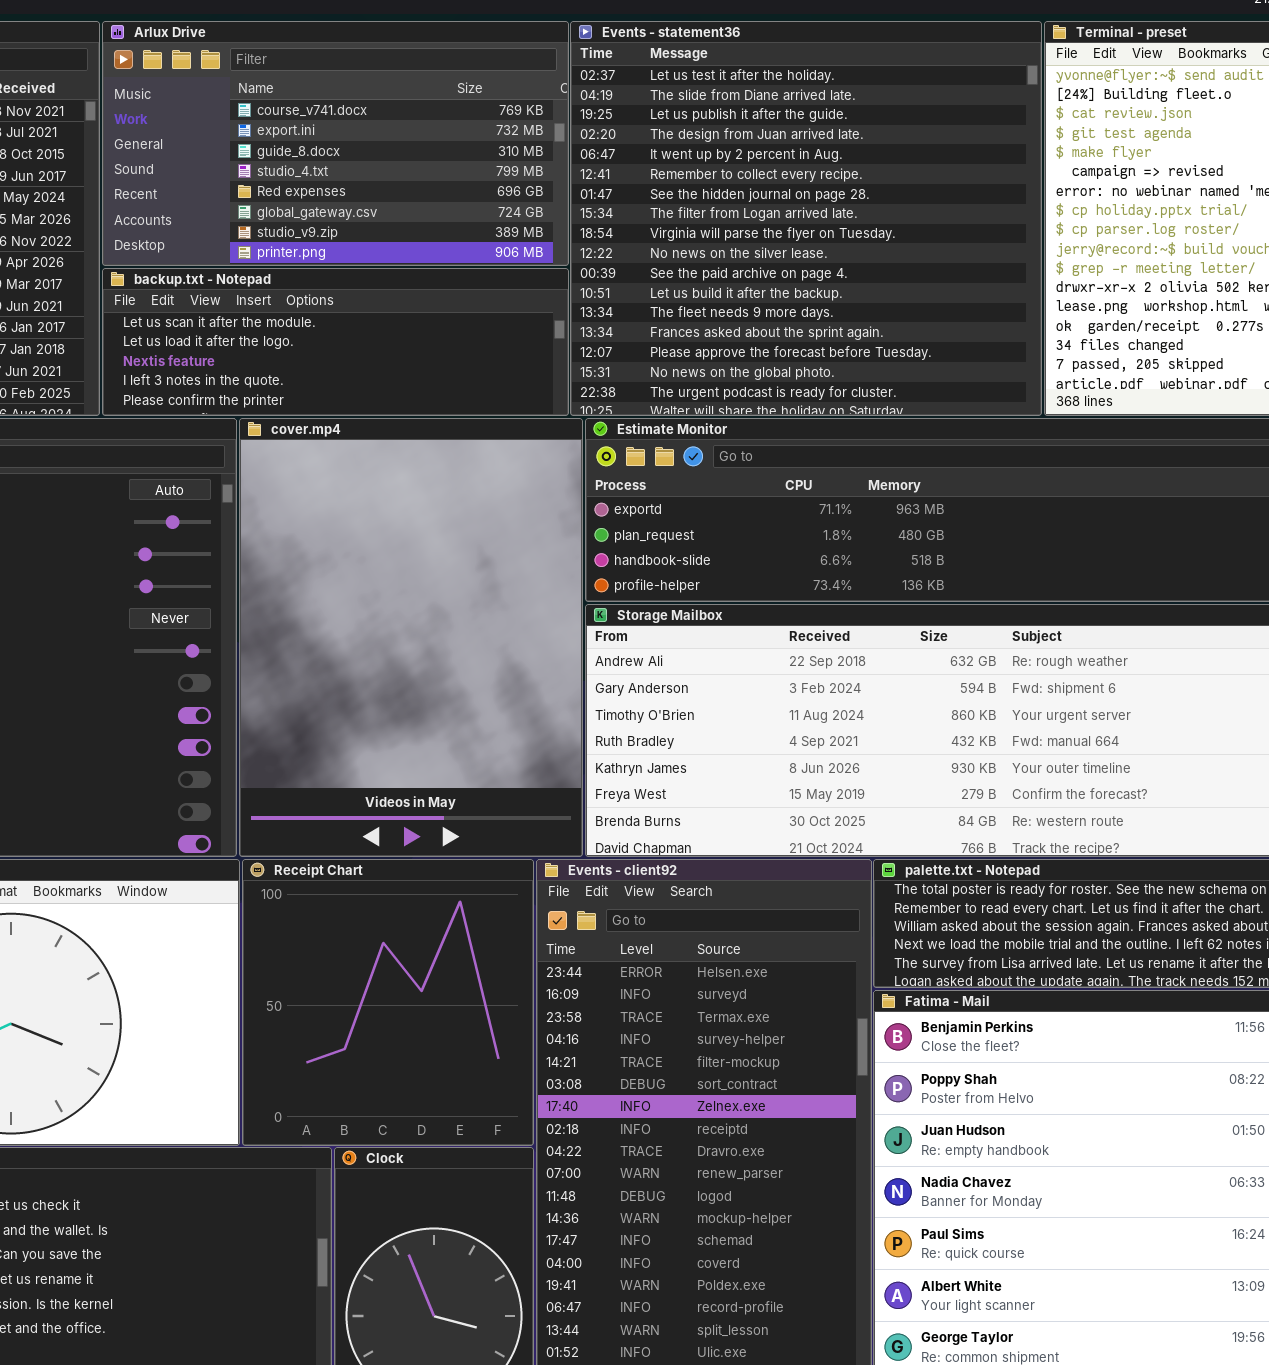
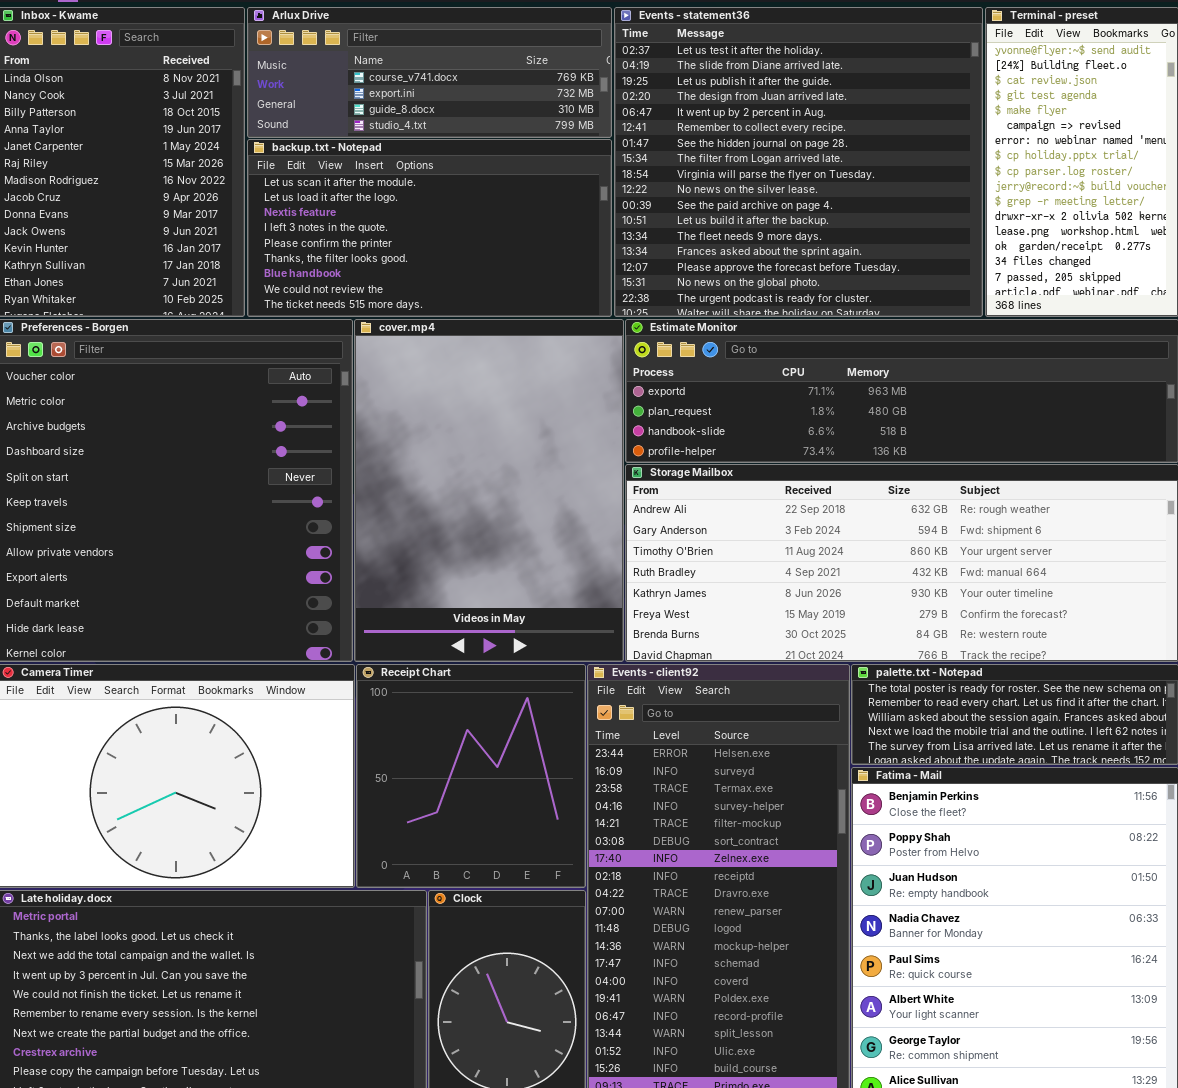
Arlux Drive: [102,21,569,266] -> [247,7,612,138], resized
backup.txt - Notepad: [102,268,569,416] -> [247,139,612,317], resized

